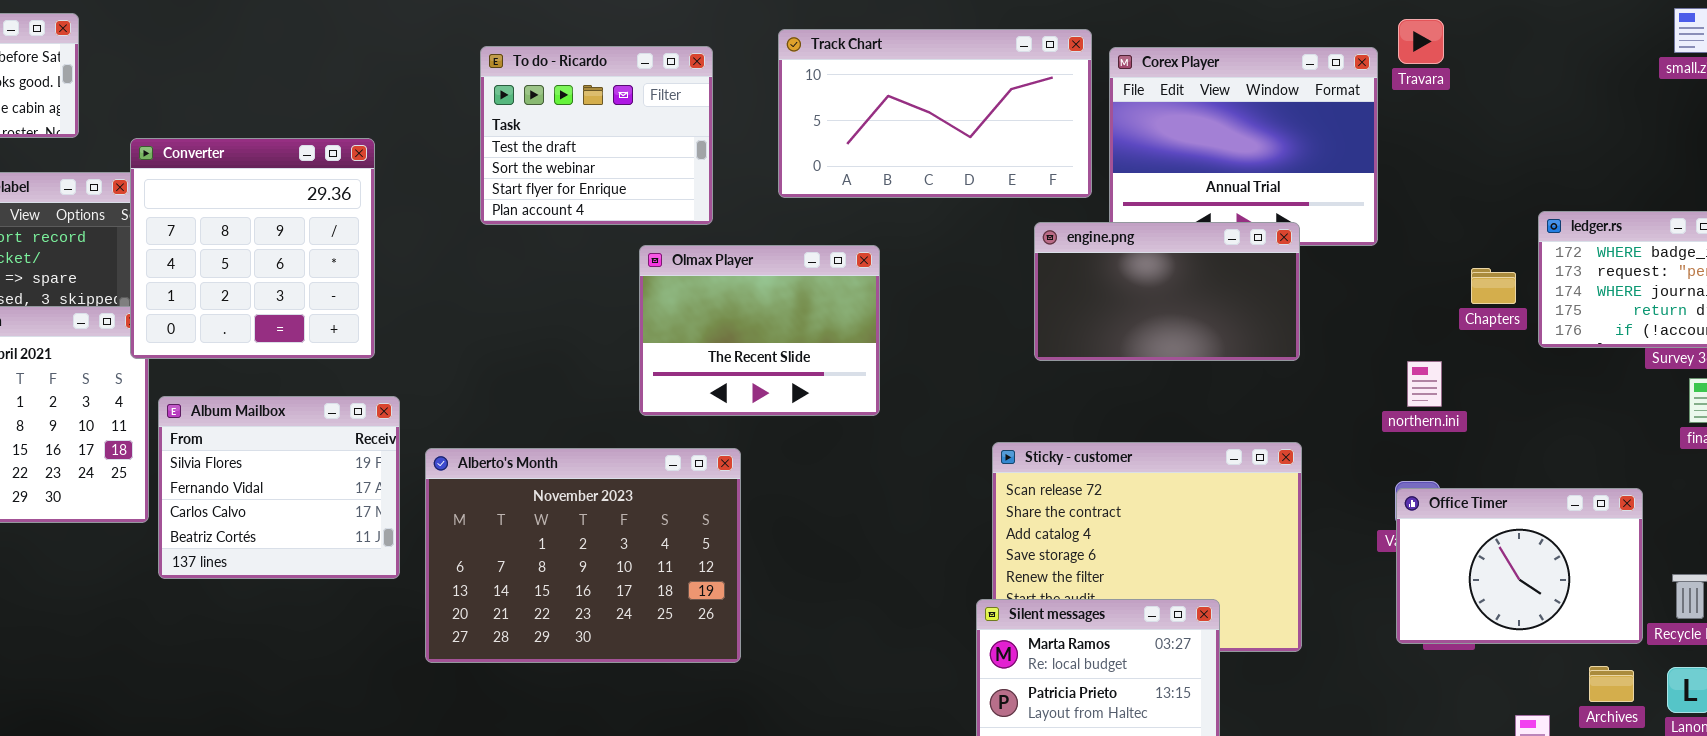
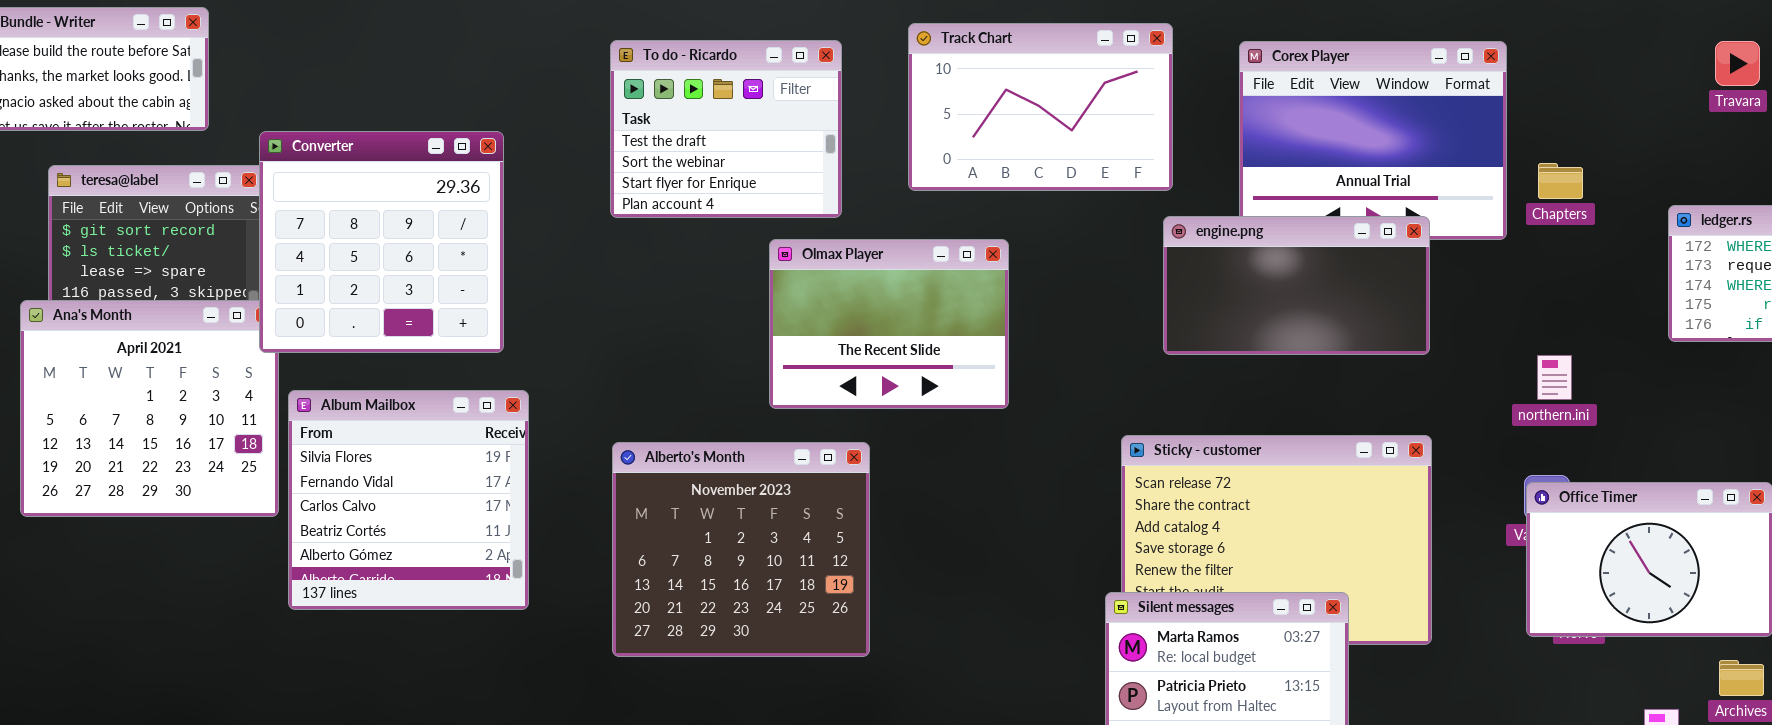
Travara: [1398,19,1444,64] -> [1715,41,1760,86], moved
Track Chart: [778,29,1092,198] -> [908,23,1173,191], resized
Chapters: [1471,268,1516,304] -> [1538,163,1583,199], moved
Album Mailbox: [158,396,400,579] -> [288,390,529,610], resized
Alberto's Month: [425,448,741,663] -> [612,442,870,657], resized

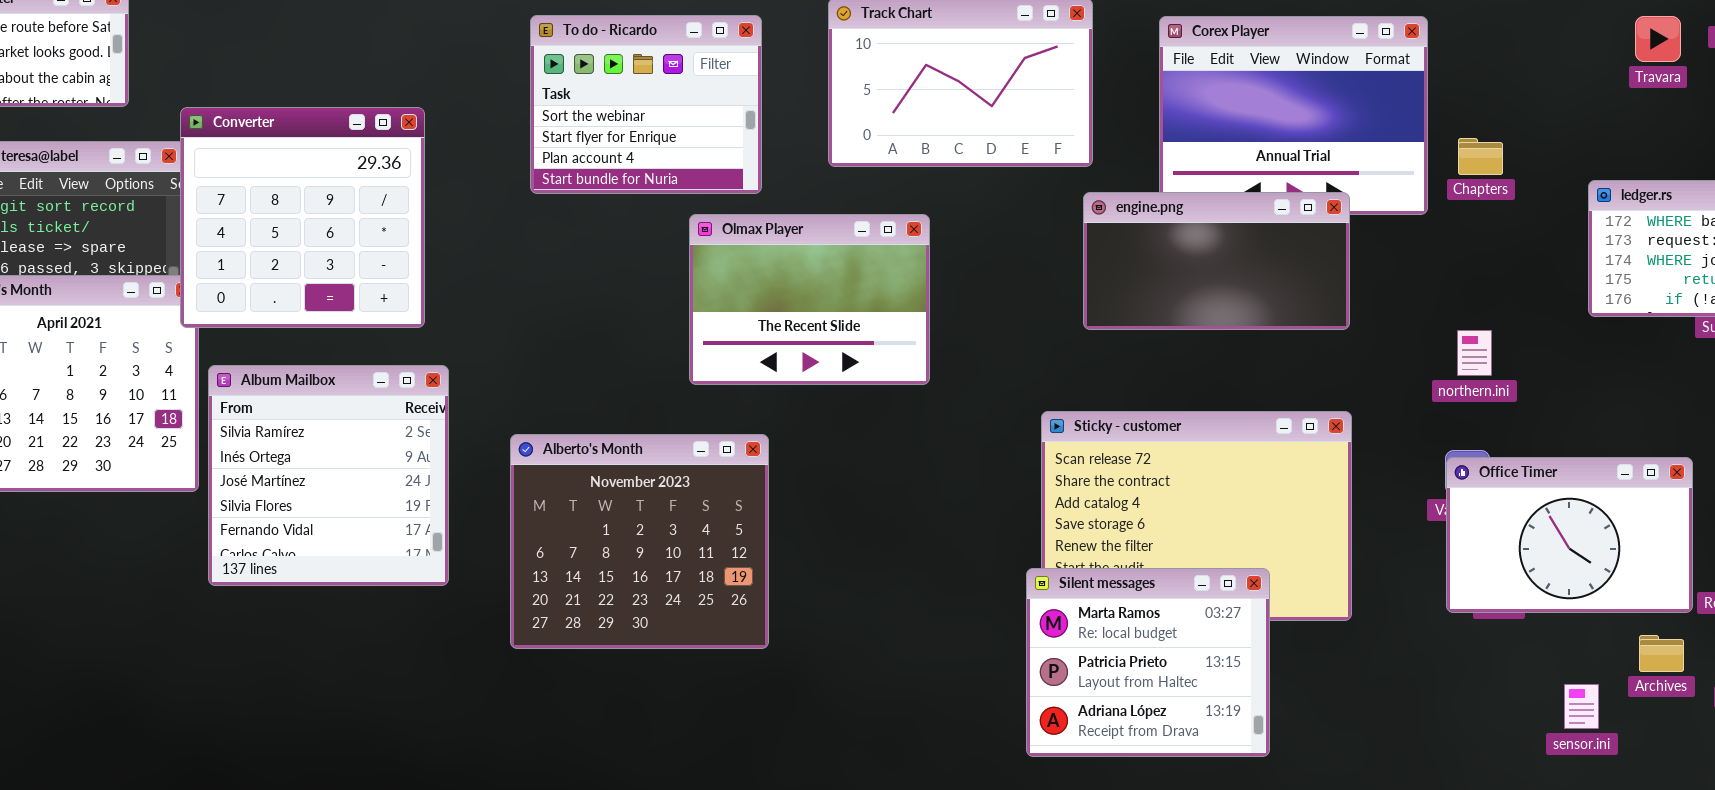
To do - Ricardo: [610,40,842,218] -> [530,15,762,194], scrolled down 1 row
Album Mailbox: [288,390,529,610] -> [208,365,449,586], scrolled up 3 rows
Alberto's Month: [612,442,870,657] -> [510,434,769,649], moved

